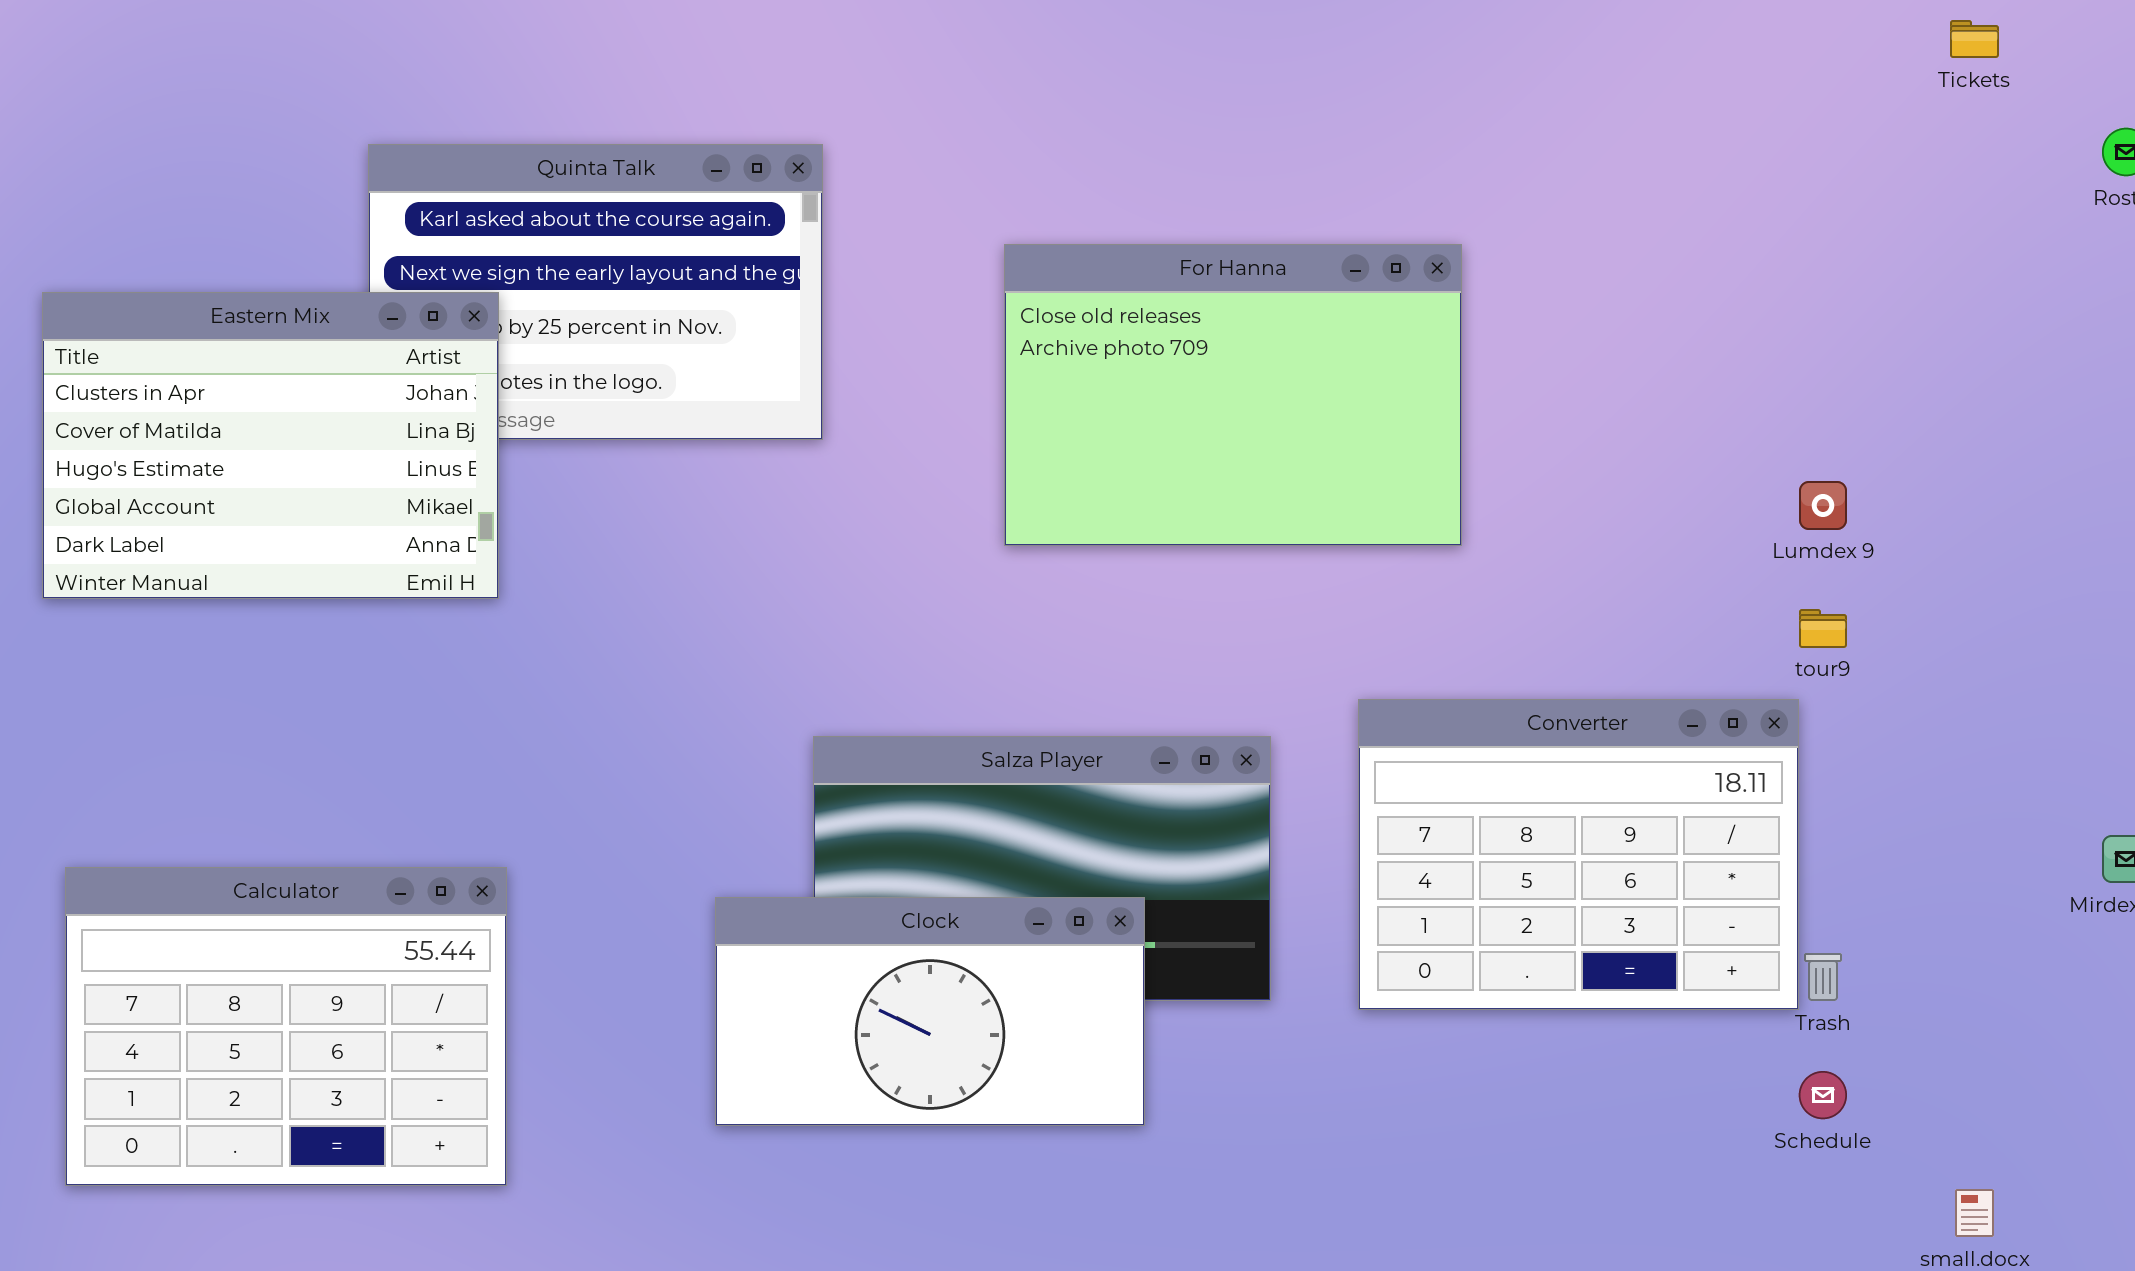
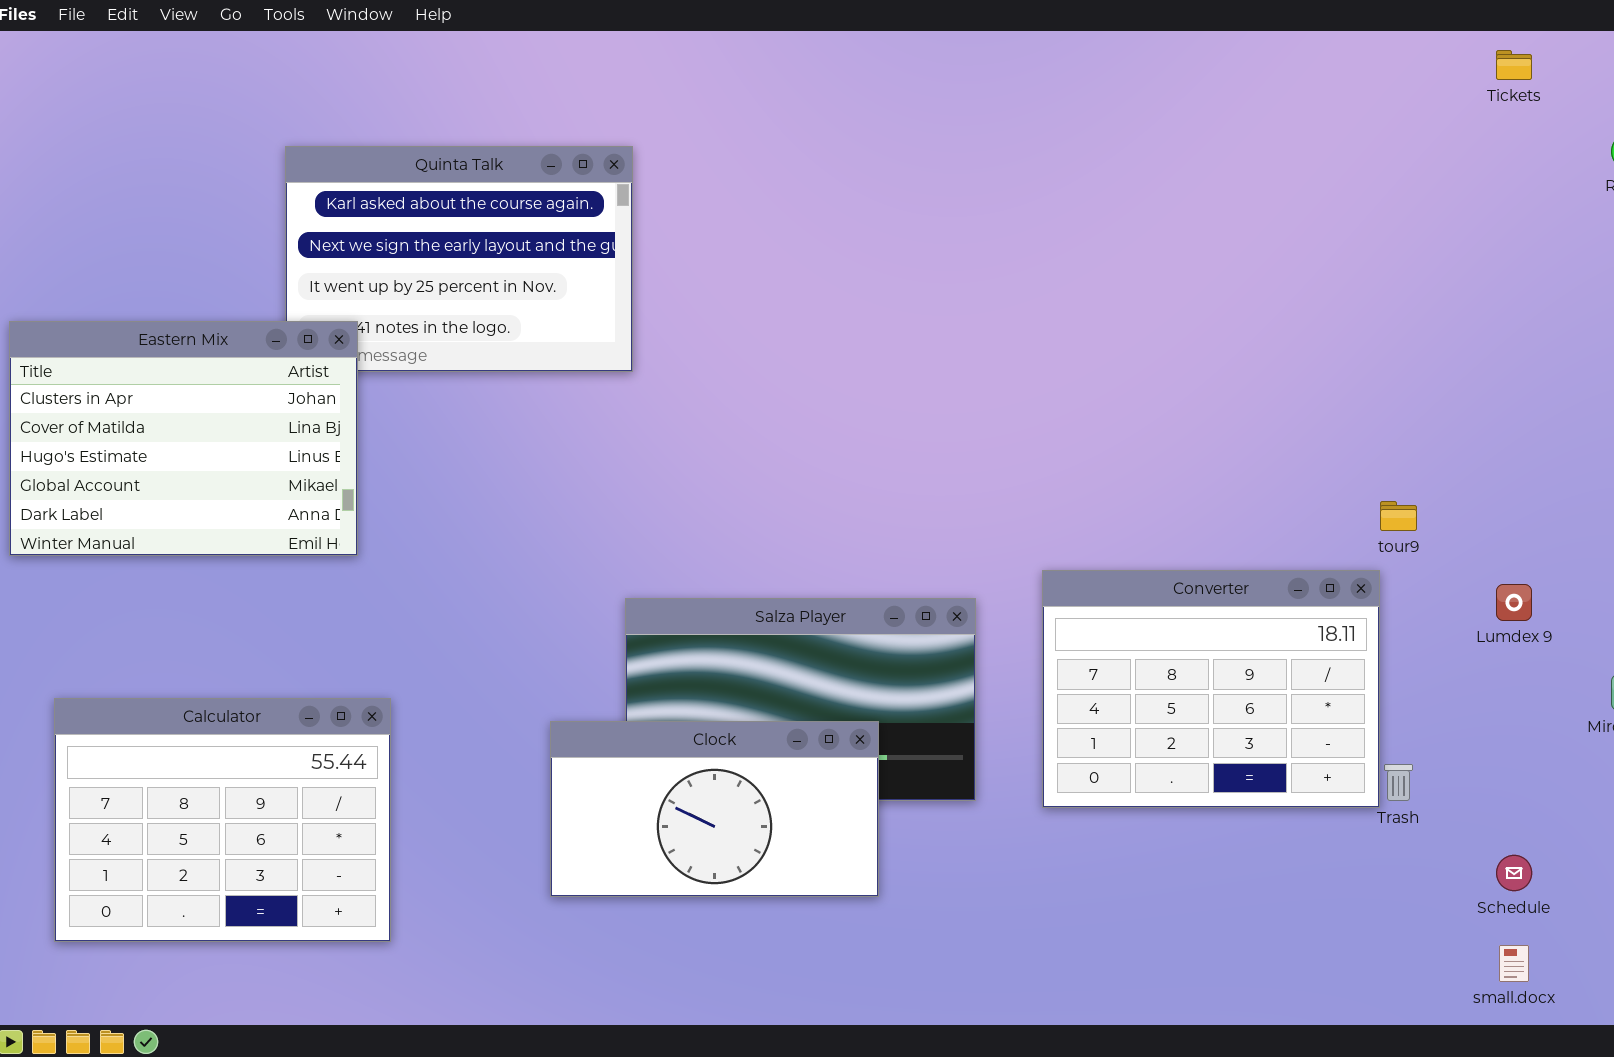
For Hanna: [1004,244,1462,546] -> none, closed
Eastern Mix: [42,292,499,599] -> [9,321,358,556], moved
Lumdex 9: [1799,481,1847,530] -> [1496,584,1532,621], moved
Schedule: [1799,1071,1847,1119] -> [1496,855,1532,891], moved

